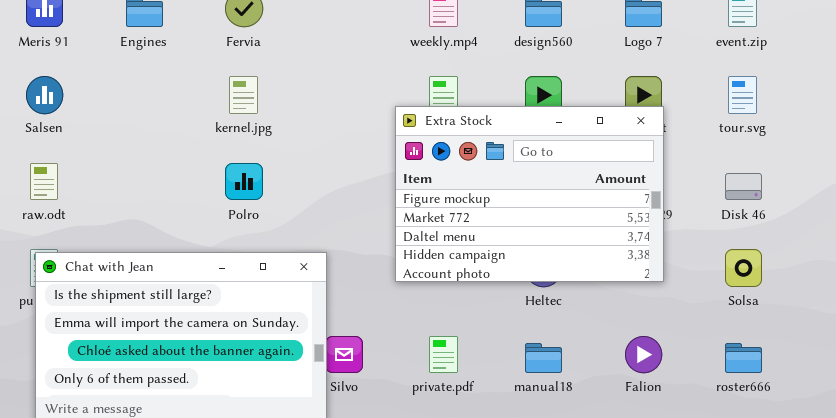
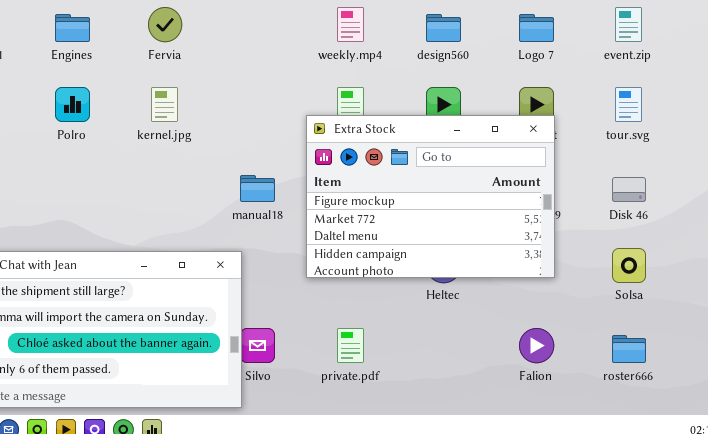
Polro: [225,163,263,200] -> [55,87,90,122], moved
manual18: [525,343,562,373] -> [240,175,275,202], moved

